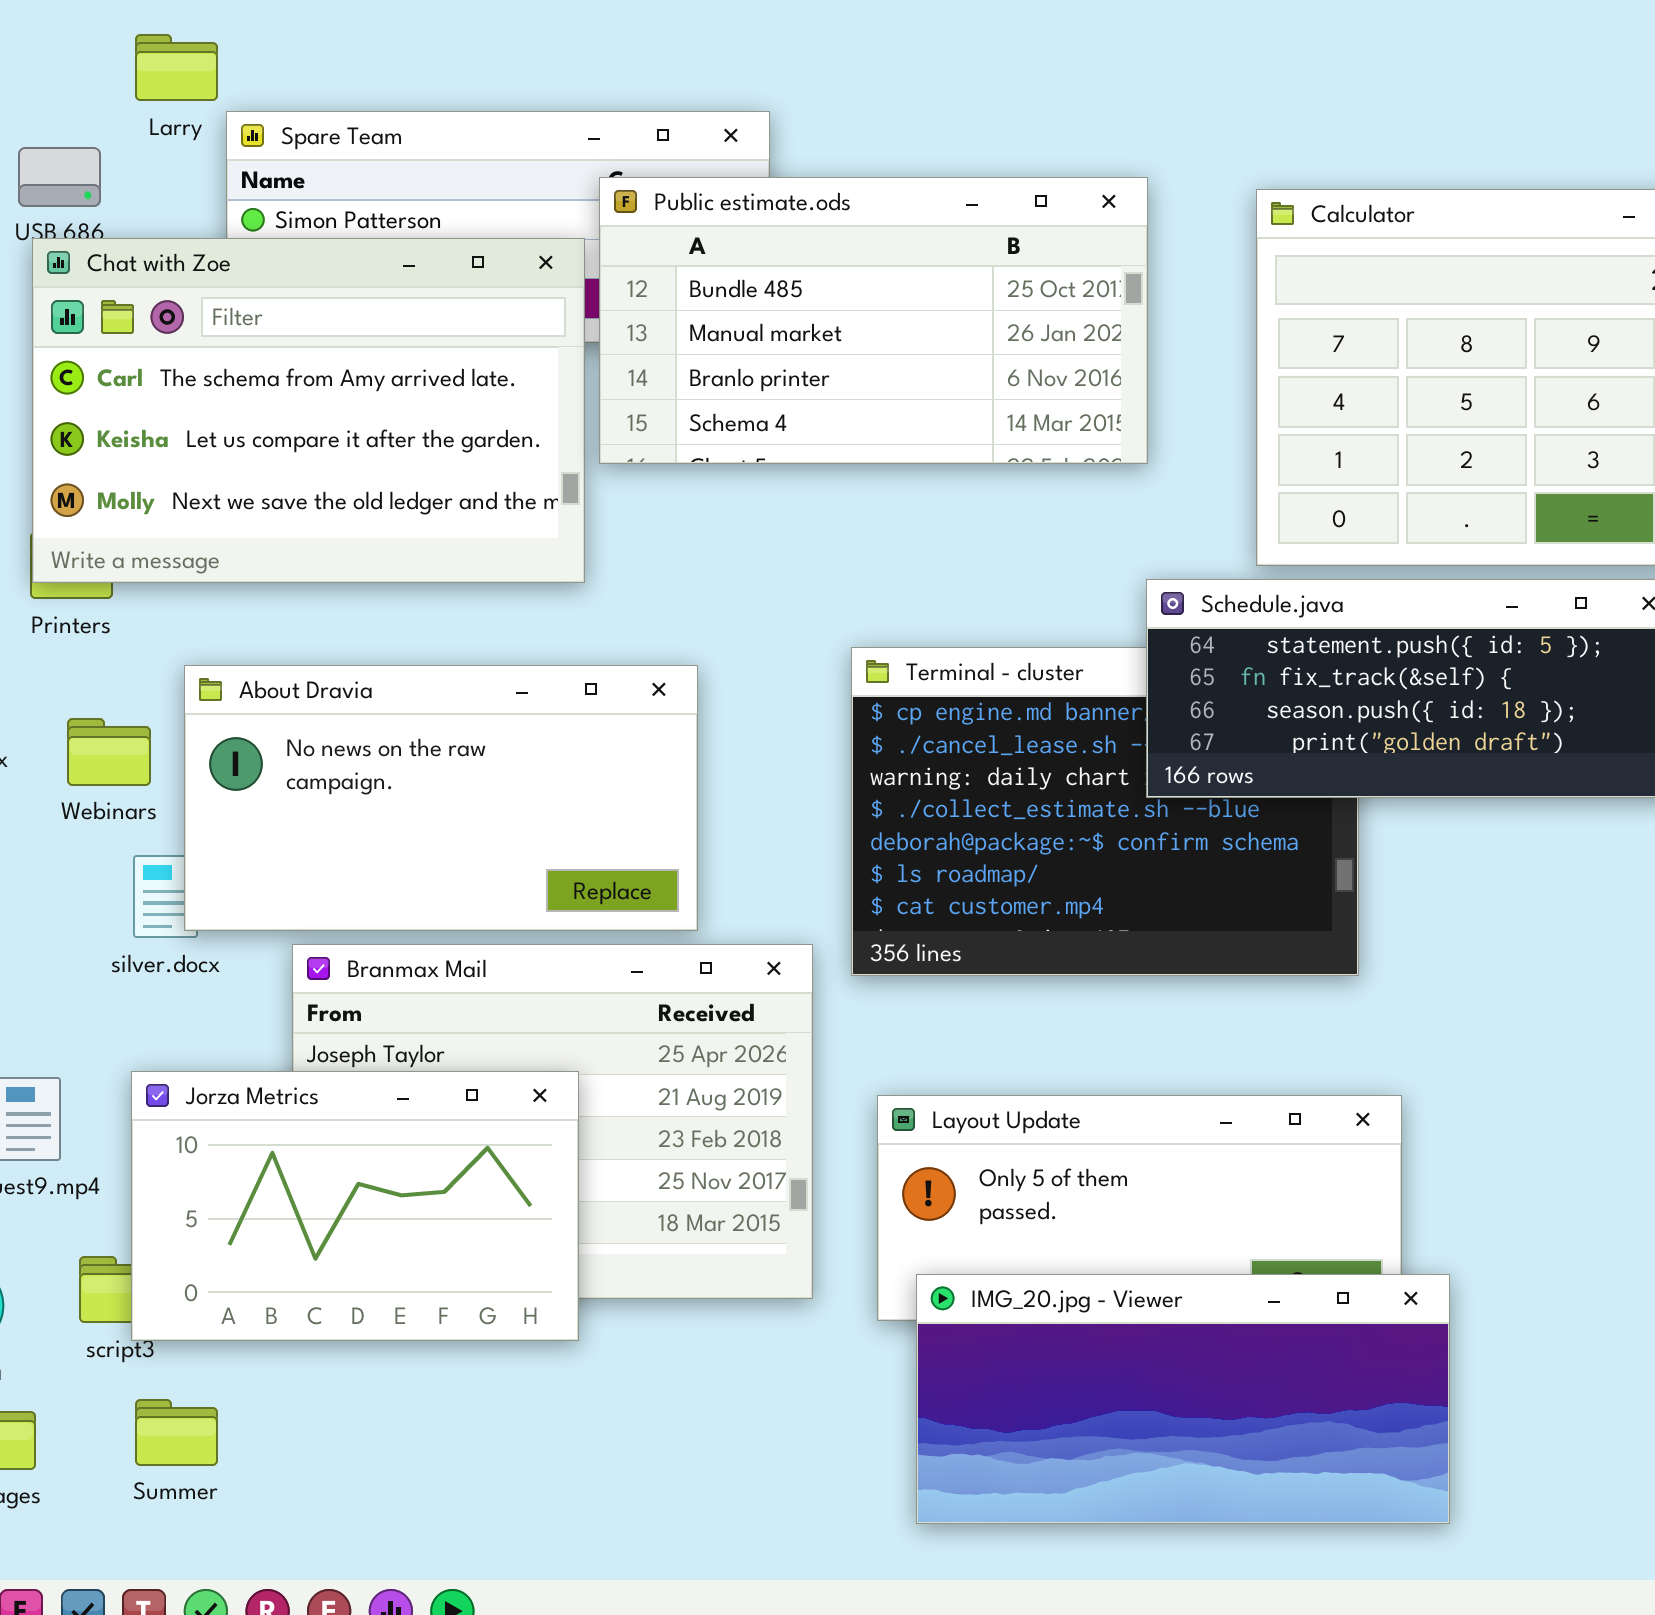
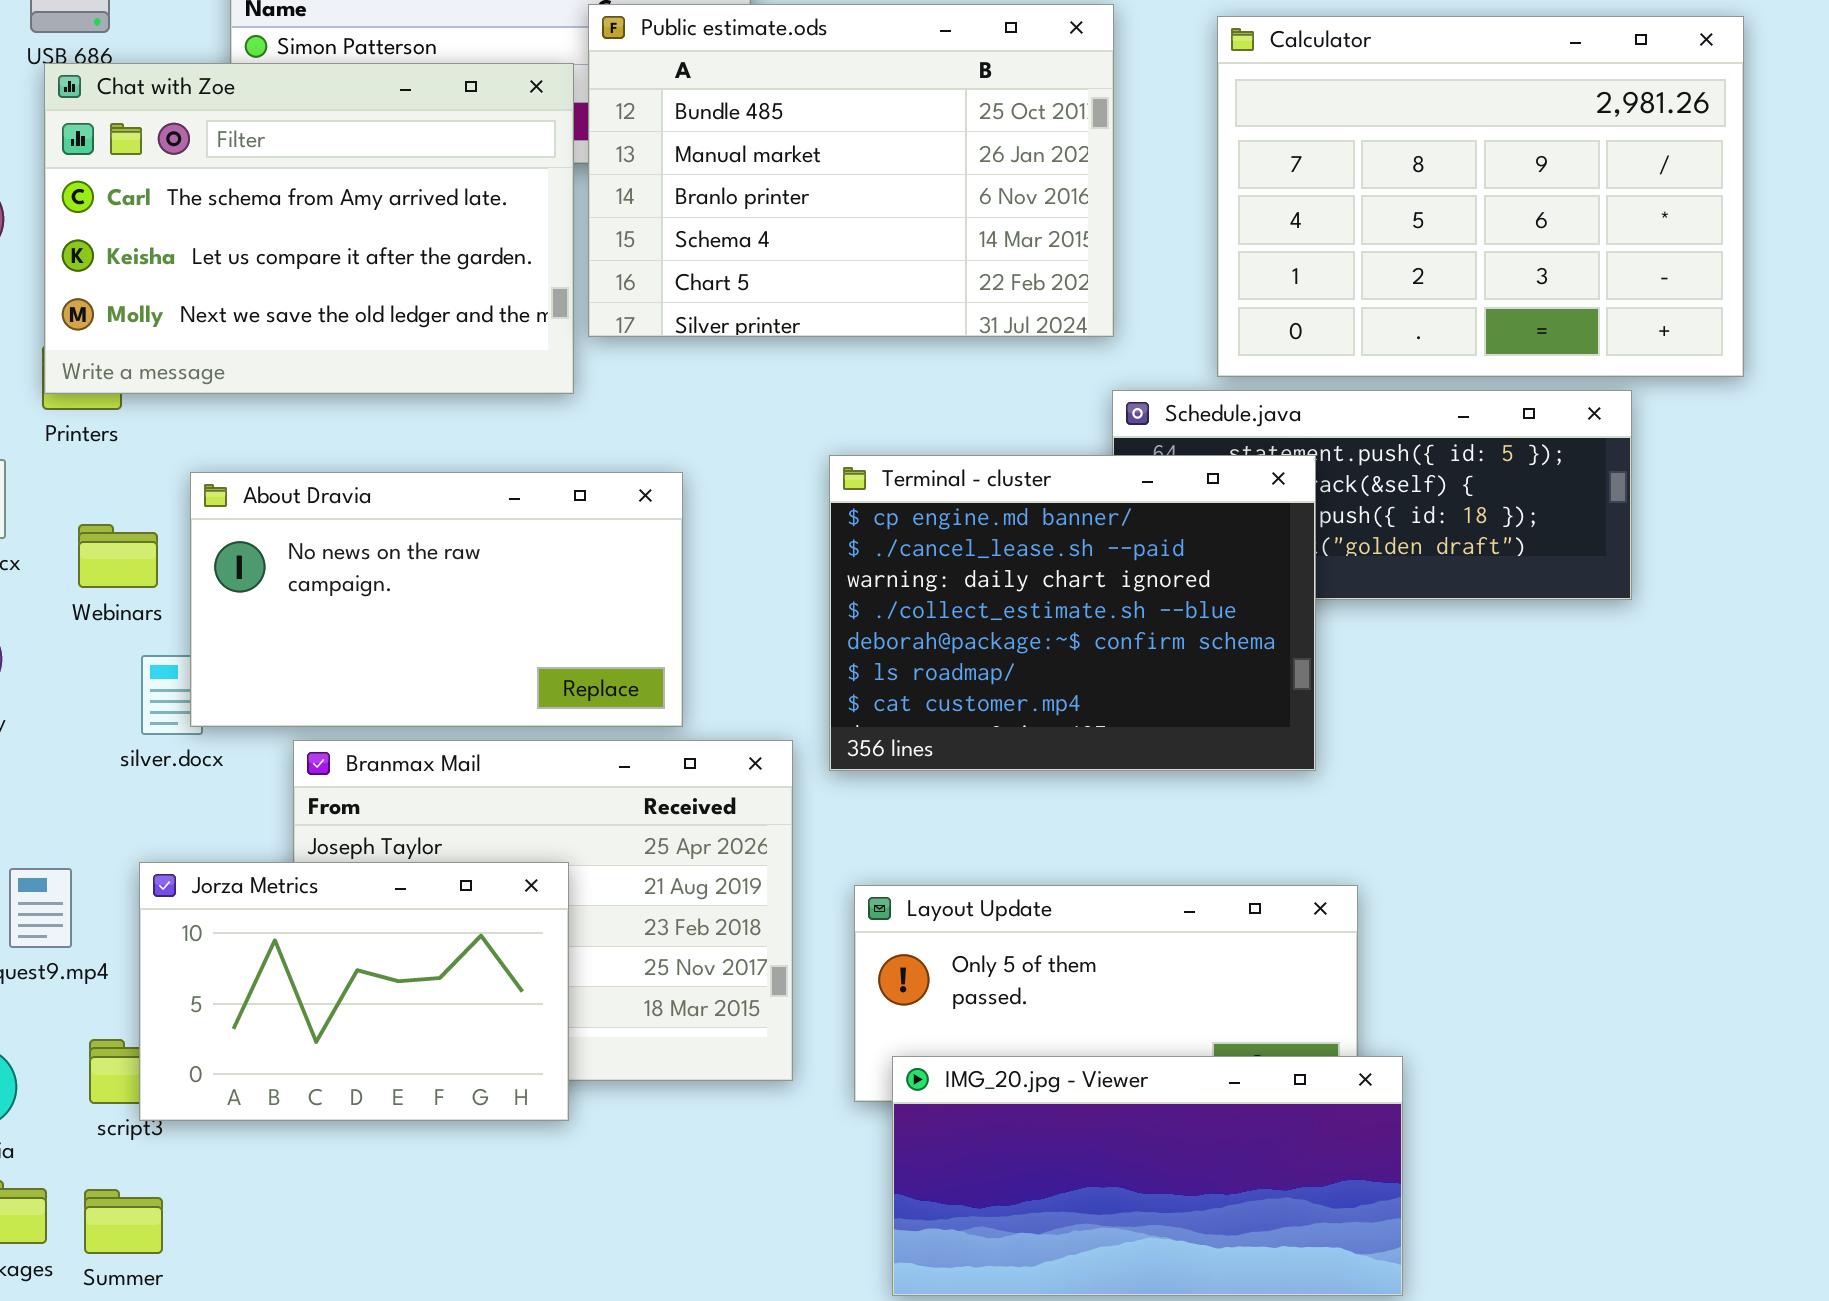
Public estimate.ods: [599,177,1148,464] -> [588,4,1114,337], resized
Terminal - cluster: [851,647,1359,976] -> [829,455,1316,771], raised
Summer: [135,1399,218,1466] -> [84,1189,163,1254], moved

